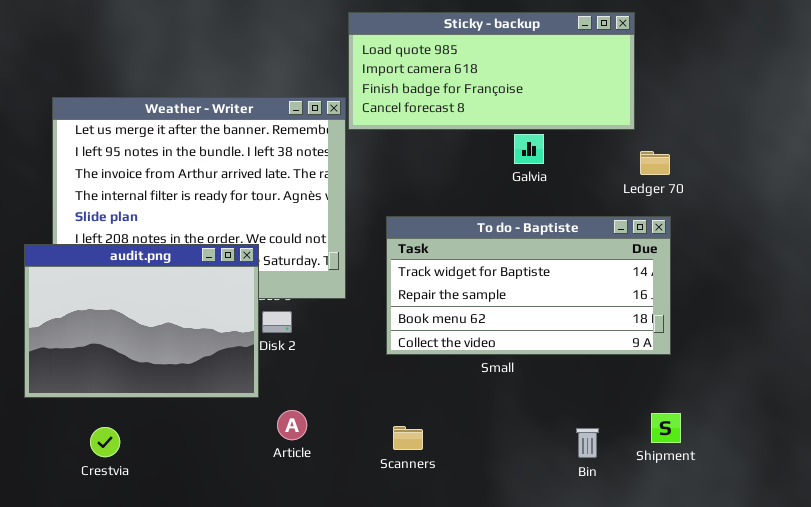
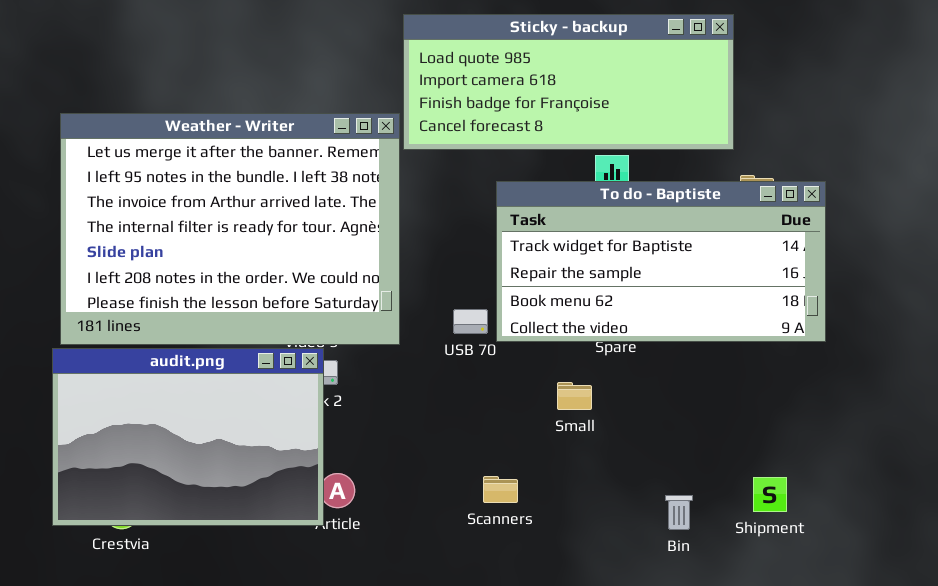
To do - Baptiste: [386,216,671,355] -> [496,181,826,342], moved
audit.png: [24,244,259,398] -> [52,348,324,526], moved
Scanners: [393,426,423,450] -> [483,476,518,503], moved

